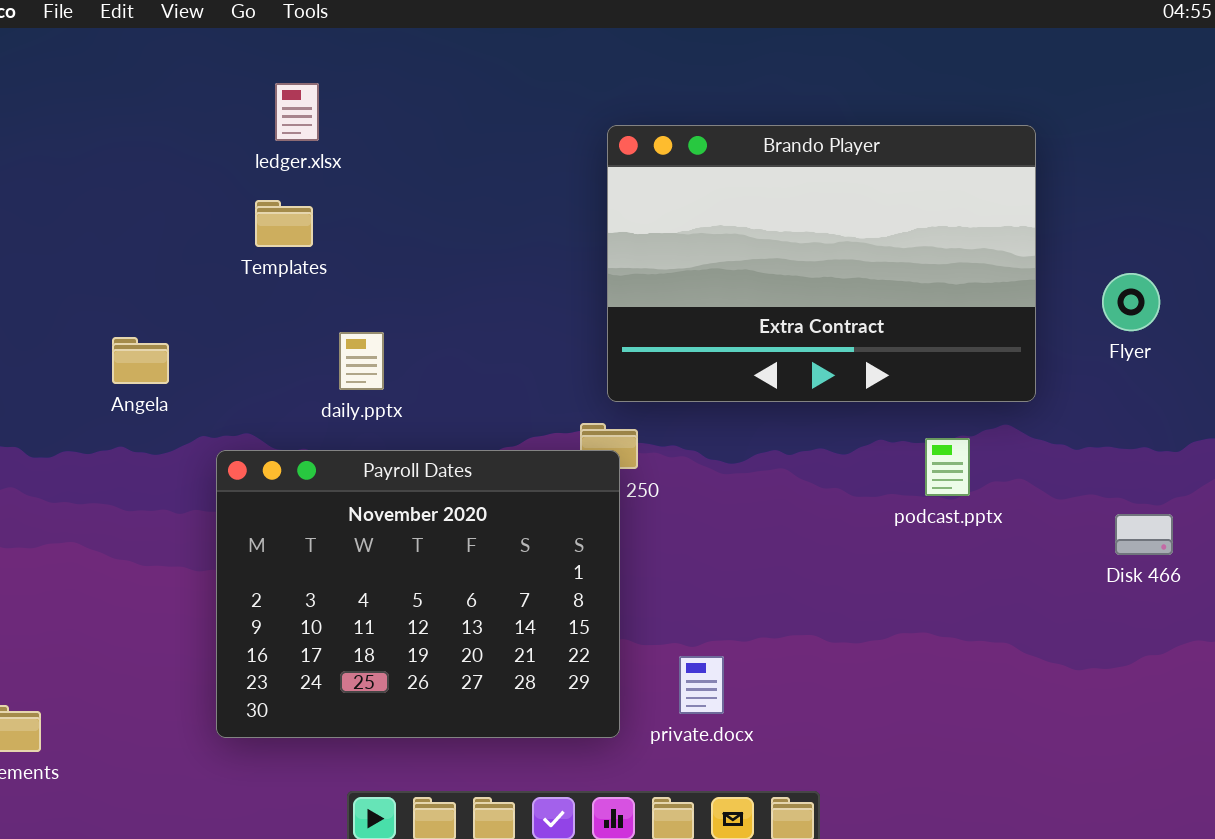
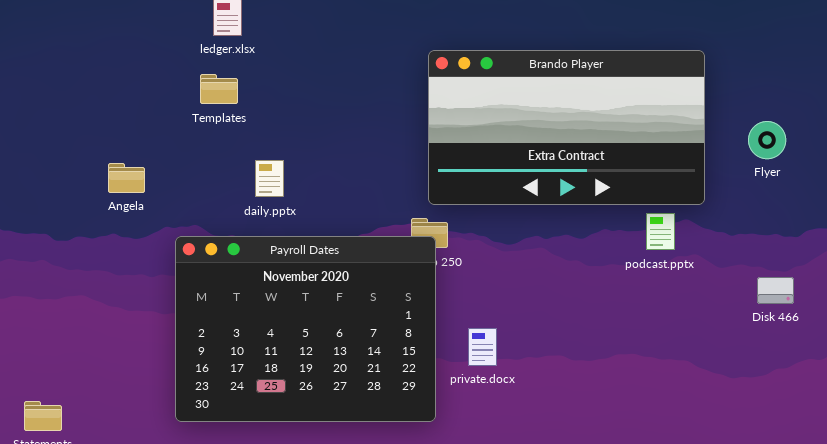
Brando Player: [607,125,1036,402] -> [428,50,705,205], resized
podcast.pptx: [925,438,970,496] -> [646,213,675,250], moved
private.docx: [679,656,724,714] -> [468,328,497,366], moved

